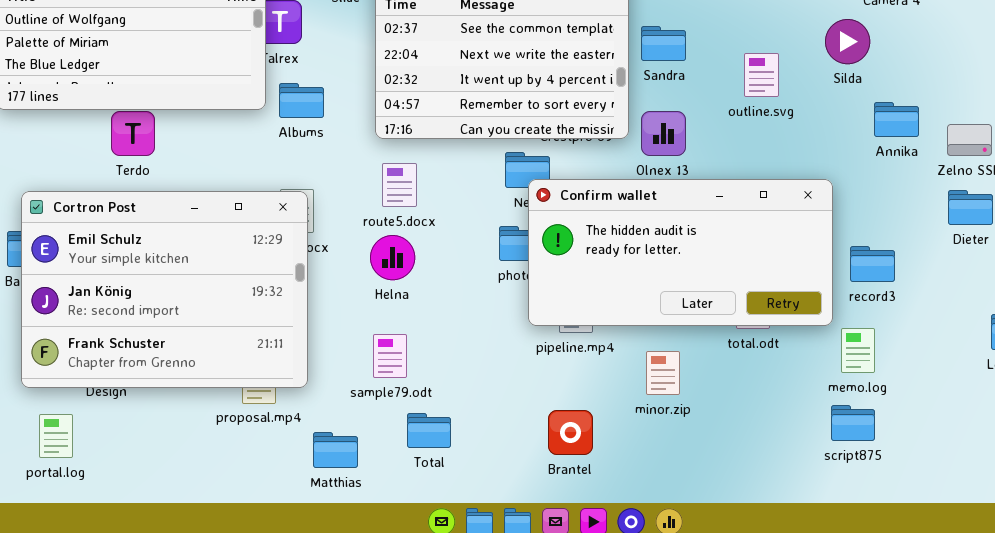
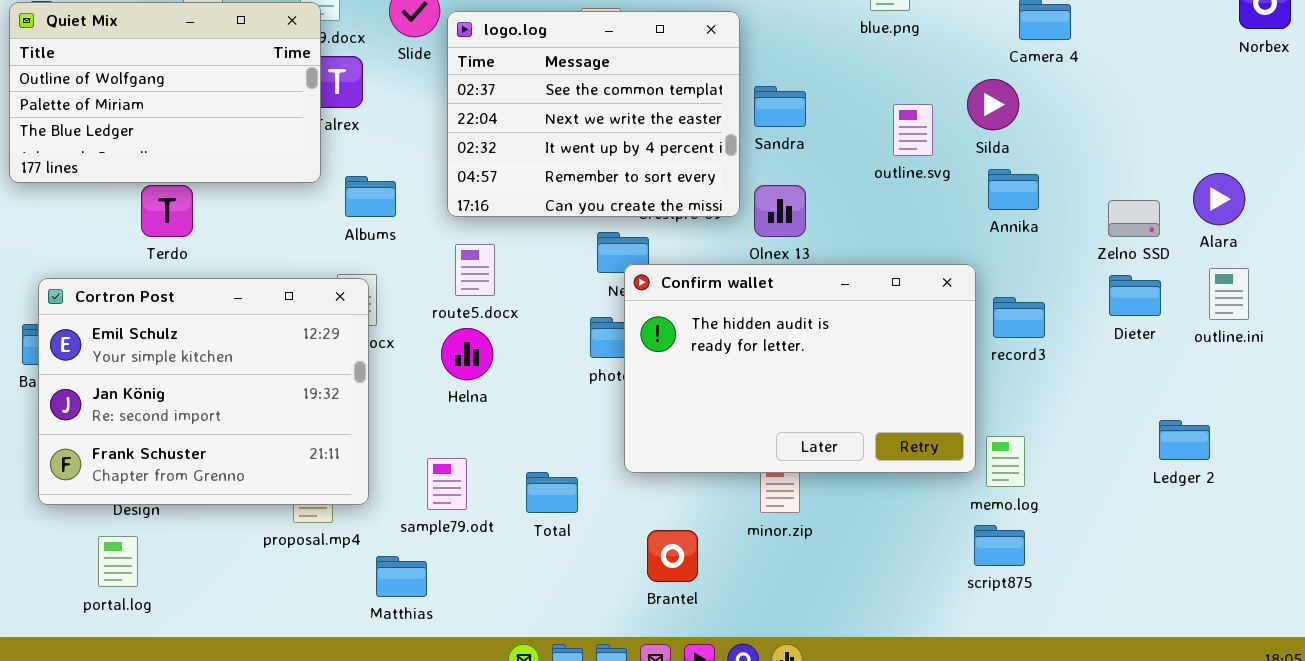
outline.svg: [744,53,779,97] -> [893,104,933,156], moved
Albums: [279,83,324,118] -> [345,176,396,217], moved
Annika: [874,102,919,137] -> [988,169,1039,210], moved
Confirm wallet: [528,179,833,326] -> [624,264,976,473], resized
record3: [850,246,895,282] -> [993,297,1045,338], moved
sample79.odt: [373,334,407,378] -> [427,458,467,510], moved
Total: [407,413,451,448] -> [526,472,578,513], moved
portal.log: [39,414,73,458] -> [98,536,138,587], moved

